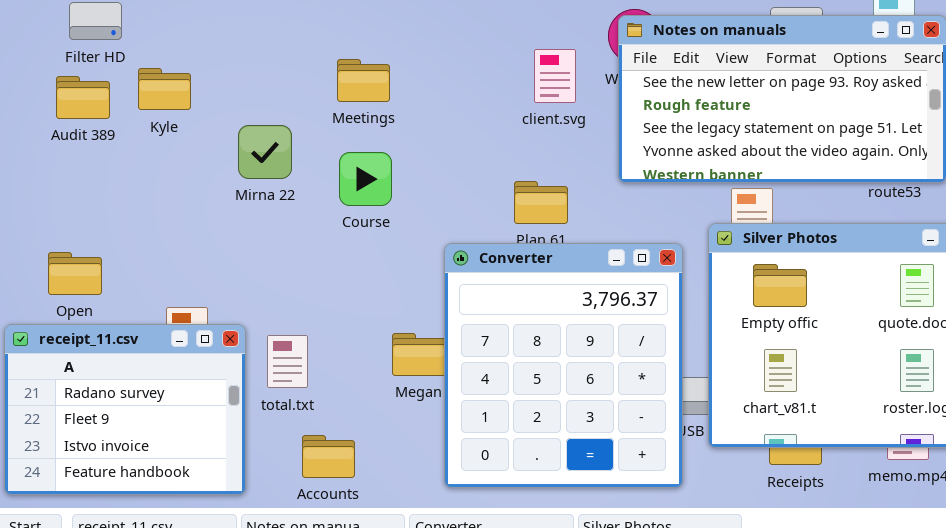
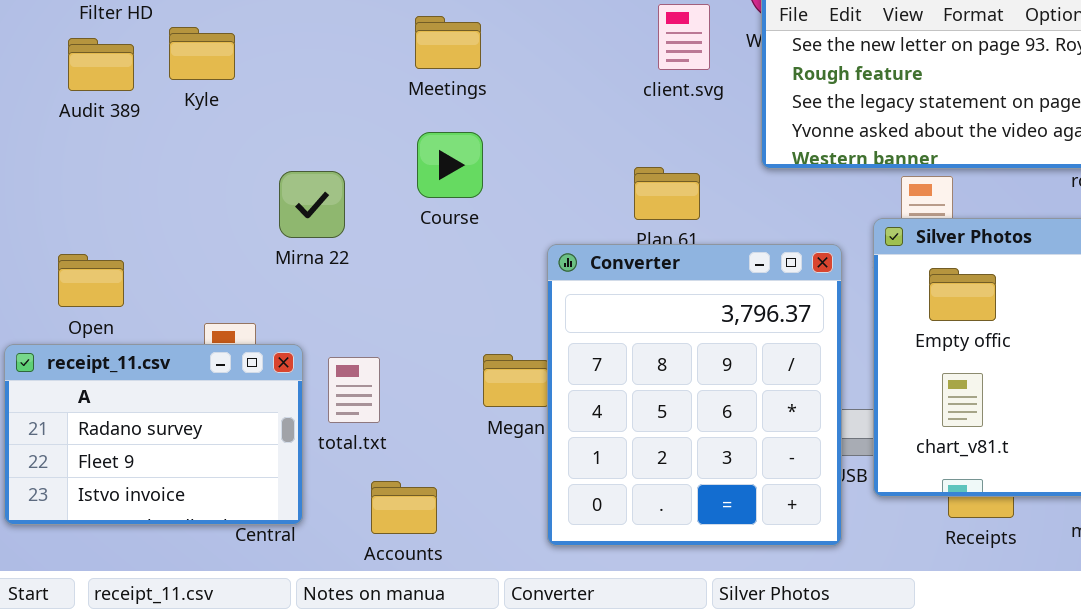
Mirna 22: [238,125,292,179] -> [279,171,345,238], moved
receipt_11.csv: [4,324,246,495] -> [4,344,303,525], resized

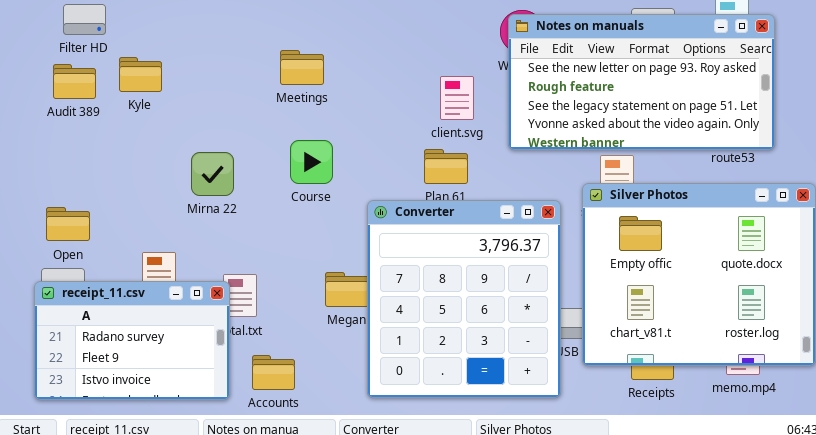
client.svg: [658,4,710,70] -> [440,76,474,120], moved
Course: [417,132,483,198] -> [290,140,333,184], moved
receipt_11.csv: [4,344,303,525] -> [34,281,230,400], moved

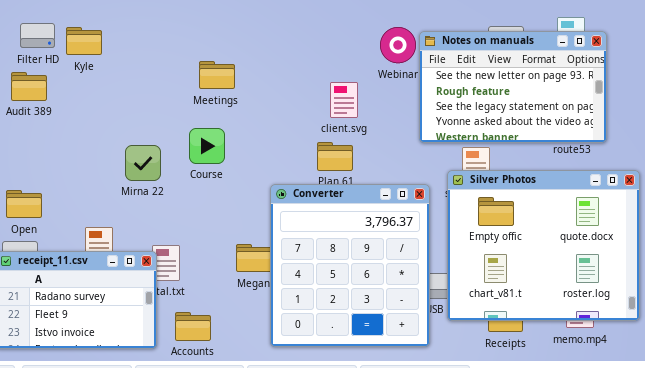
Notes on manuals: [508,14,775,150] -> [419,31,607,143], resized
Kyle: [119,57,162,92] -> [66,27,102,55], moved
Course: [290,140,333,184] -> [189,128,225,164], moved

